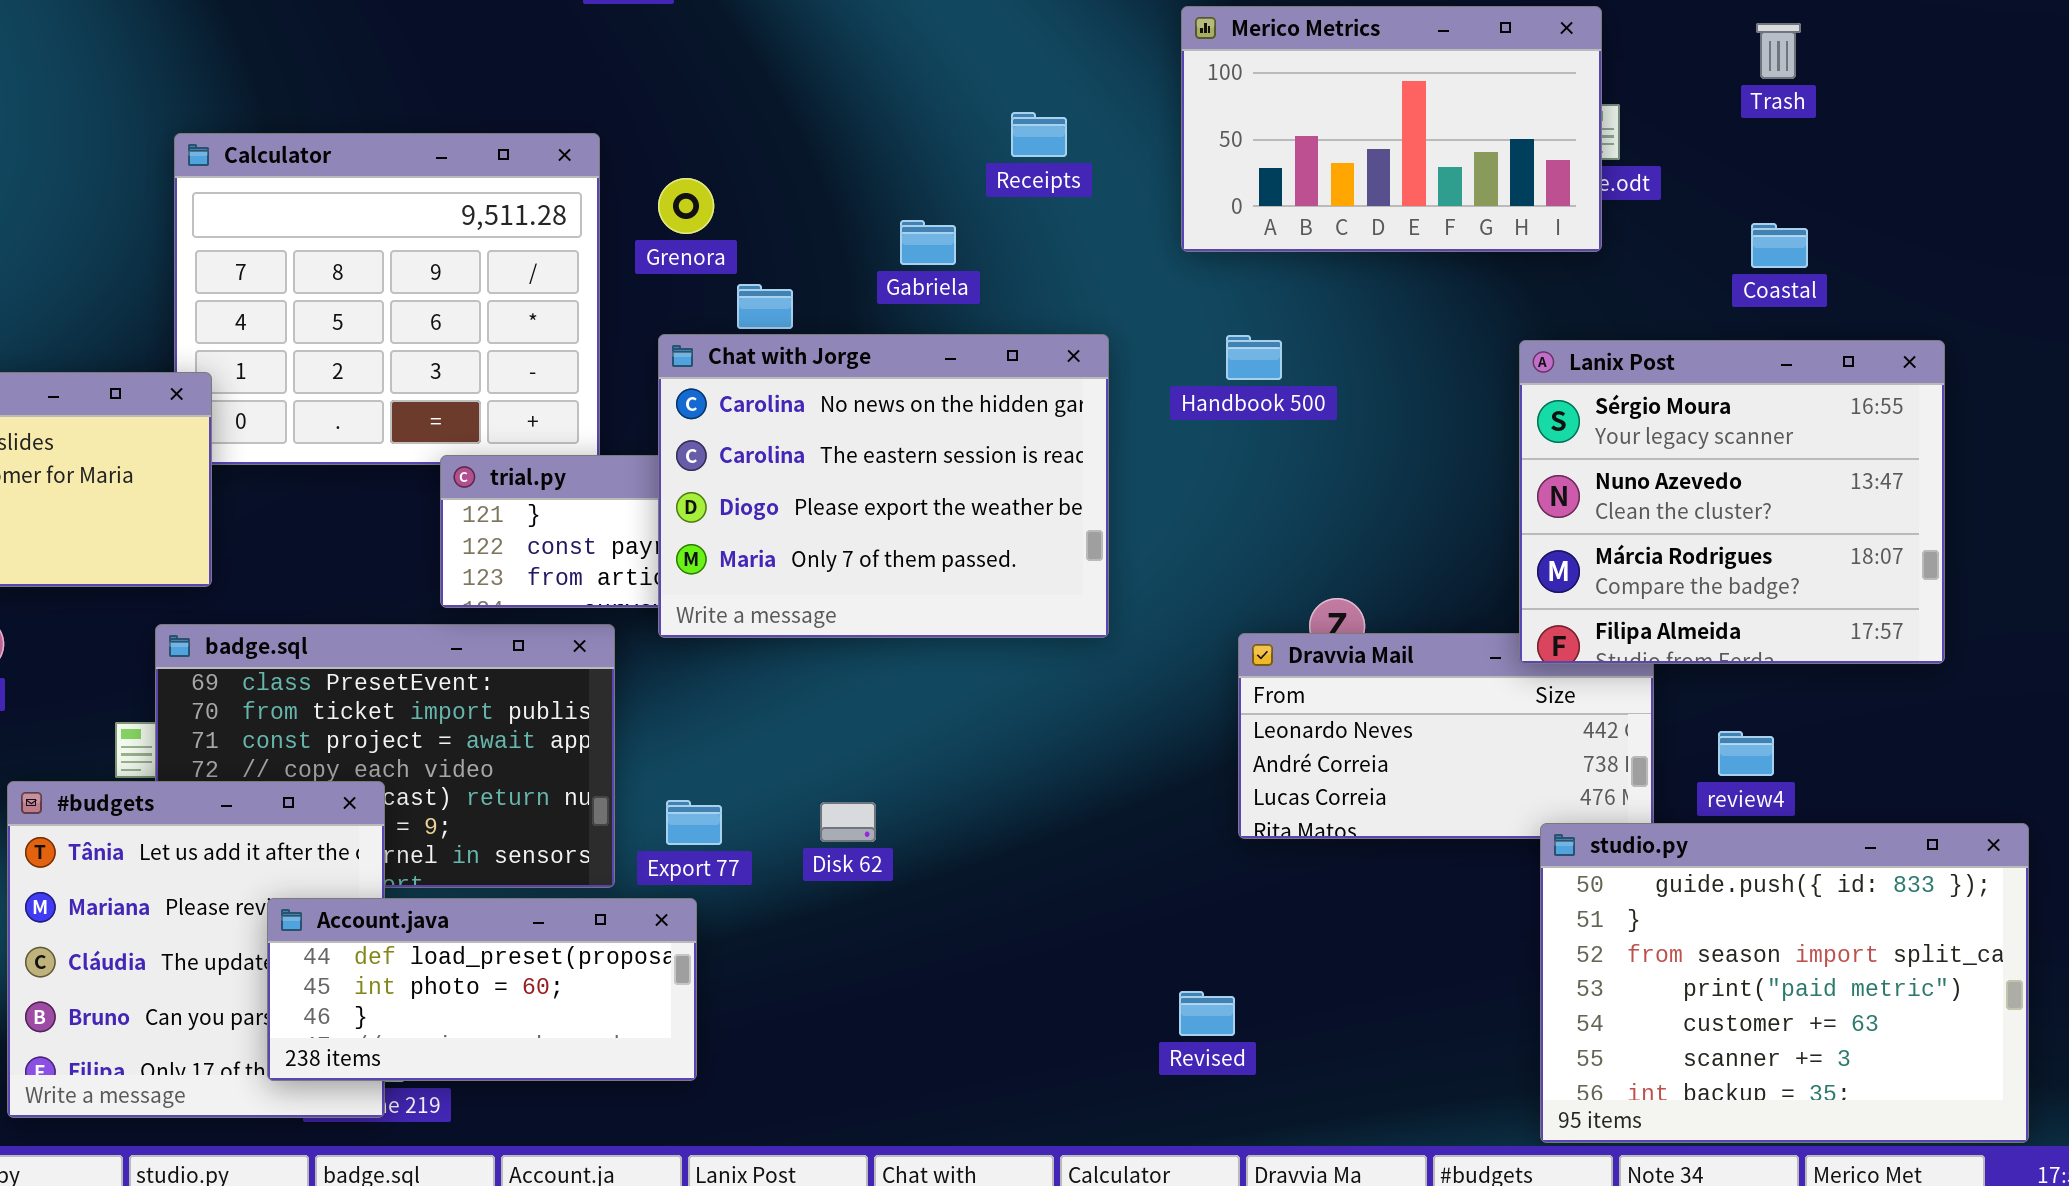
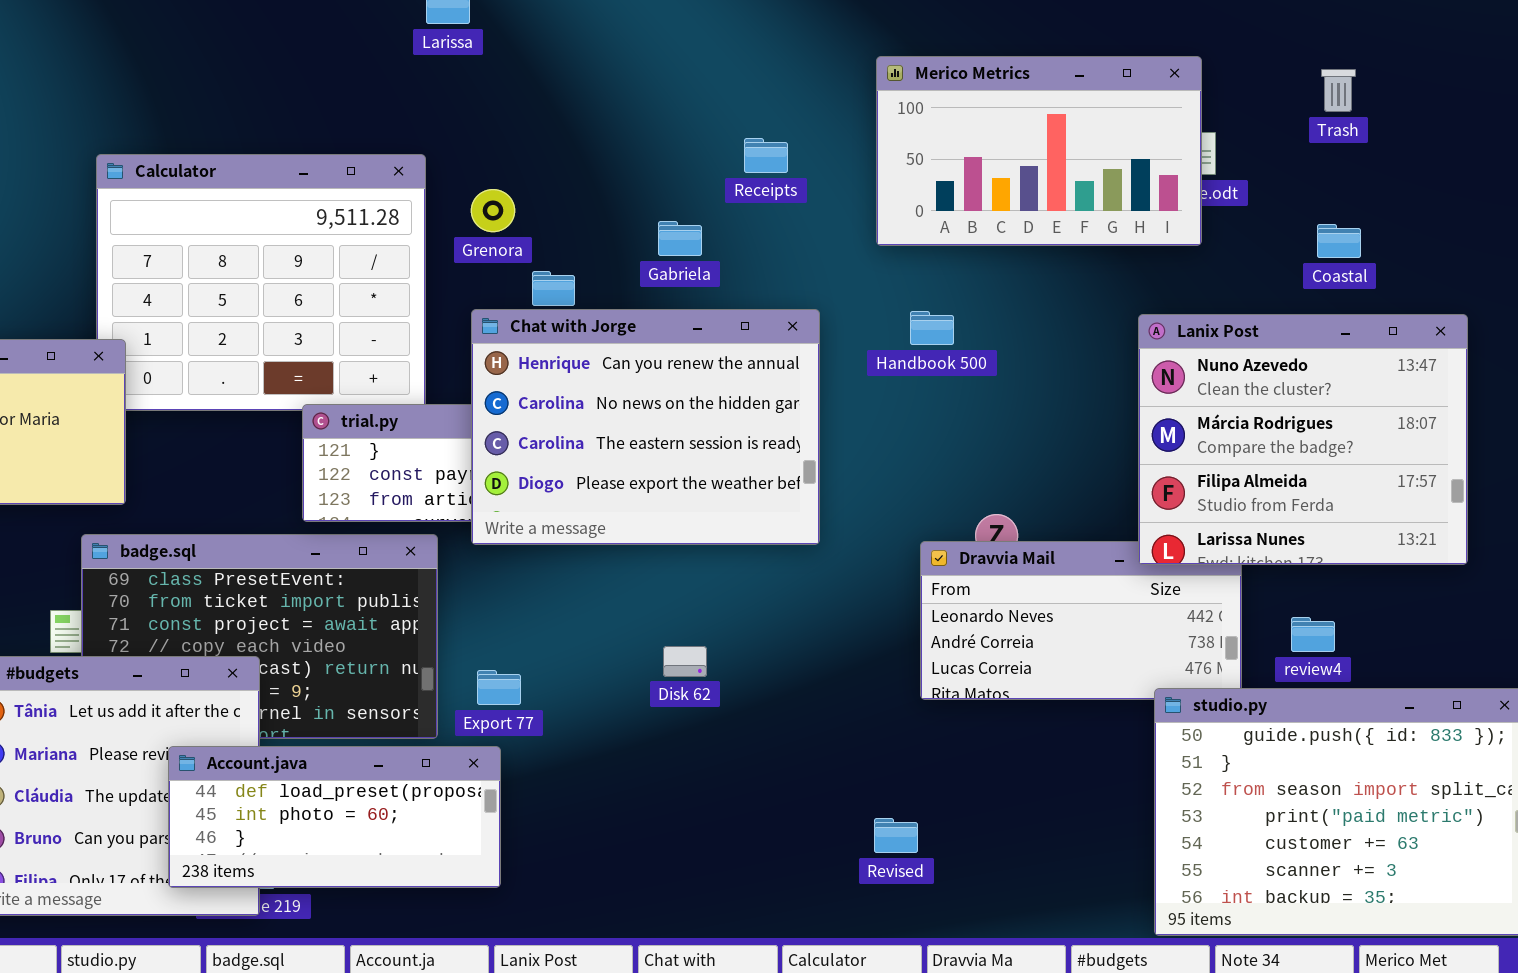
Chat with Jorge: [658,334,1109,638] -> [471,309,820,545], scrolled up 1 row
Lanix Post: [1519,340,1945,664] -> [1138,314,1468,565], scrolled down 1 row
Disk 62: [820,802,876,842] -> [663,646,707,677], moved

